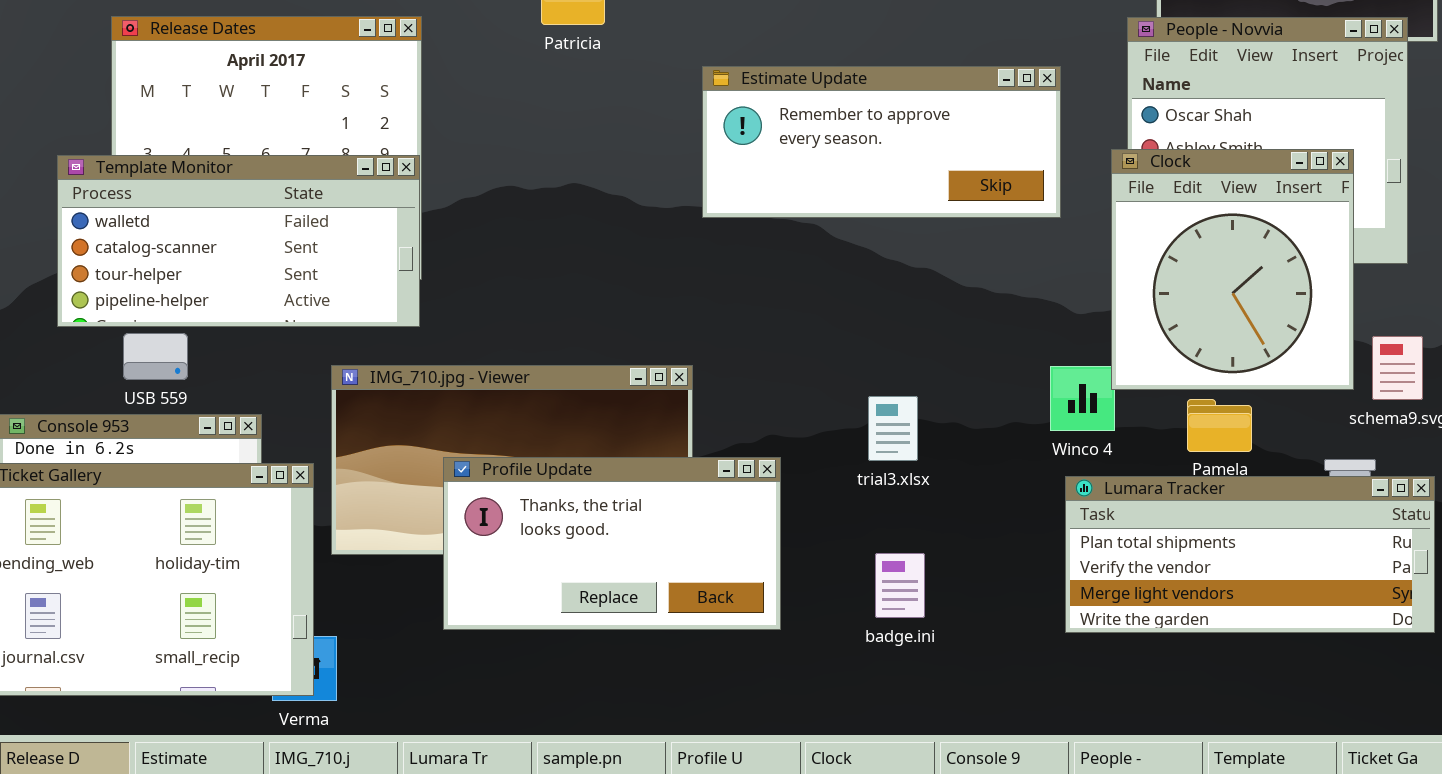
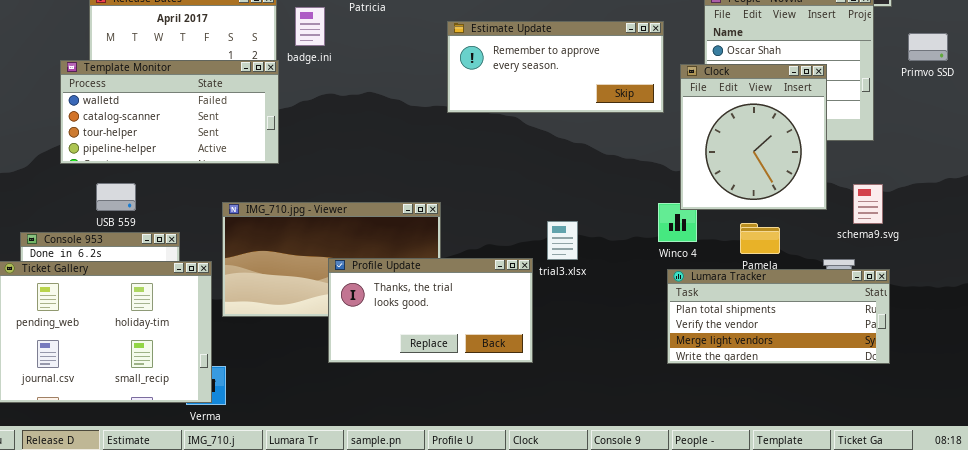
Clock: [1111,149,1354,390] -> [680,64,827,210], moved
Template Monitor: [57,155,420,327] -> [60,60,279,164], moved
Profile Update: [443,457,781,630] -> [328,258,533,363], moved
badge.ini: [875,553,925,618] -> [295,7,325,46], moved

